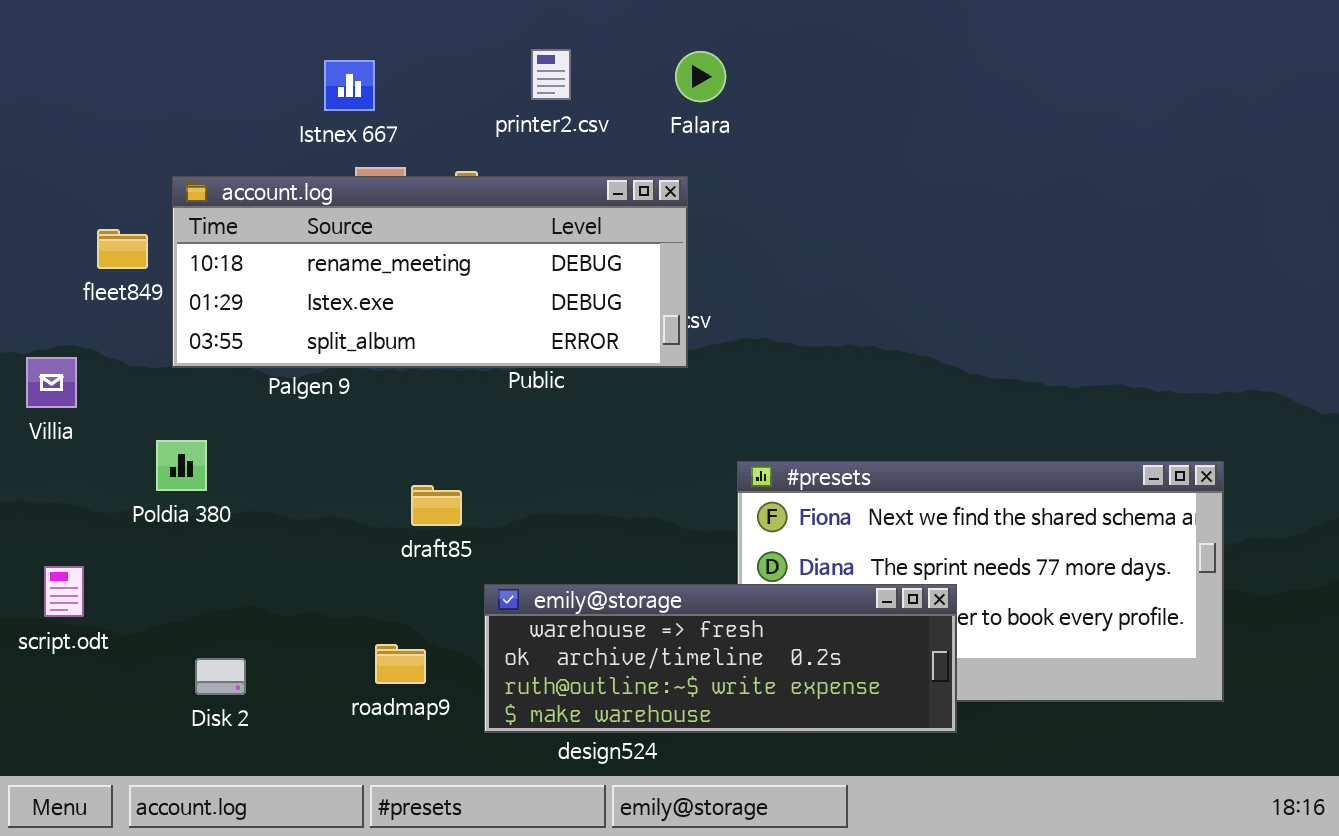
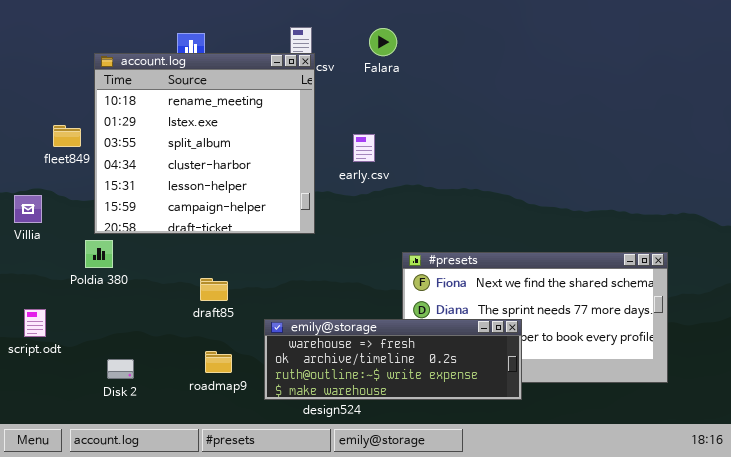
account.log: [172,176,688,368] -> [94,53,315,234], moved, resized
draft85: [411,485,462,526] -> [200,278,228,301], moved

